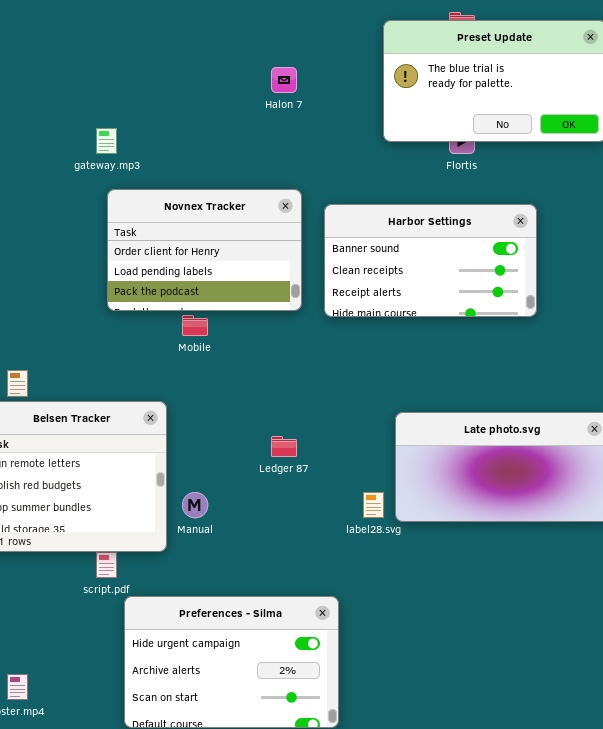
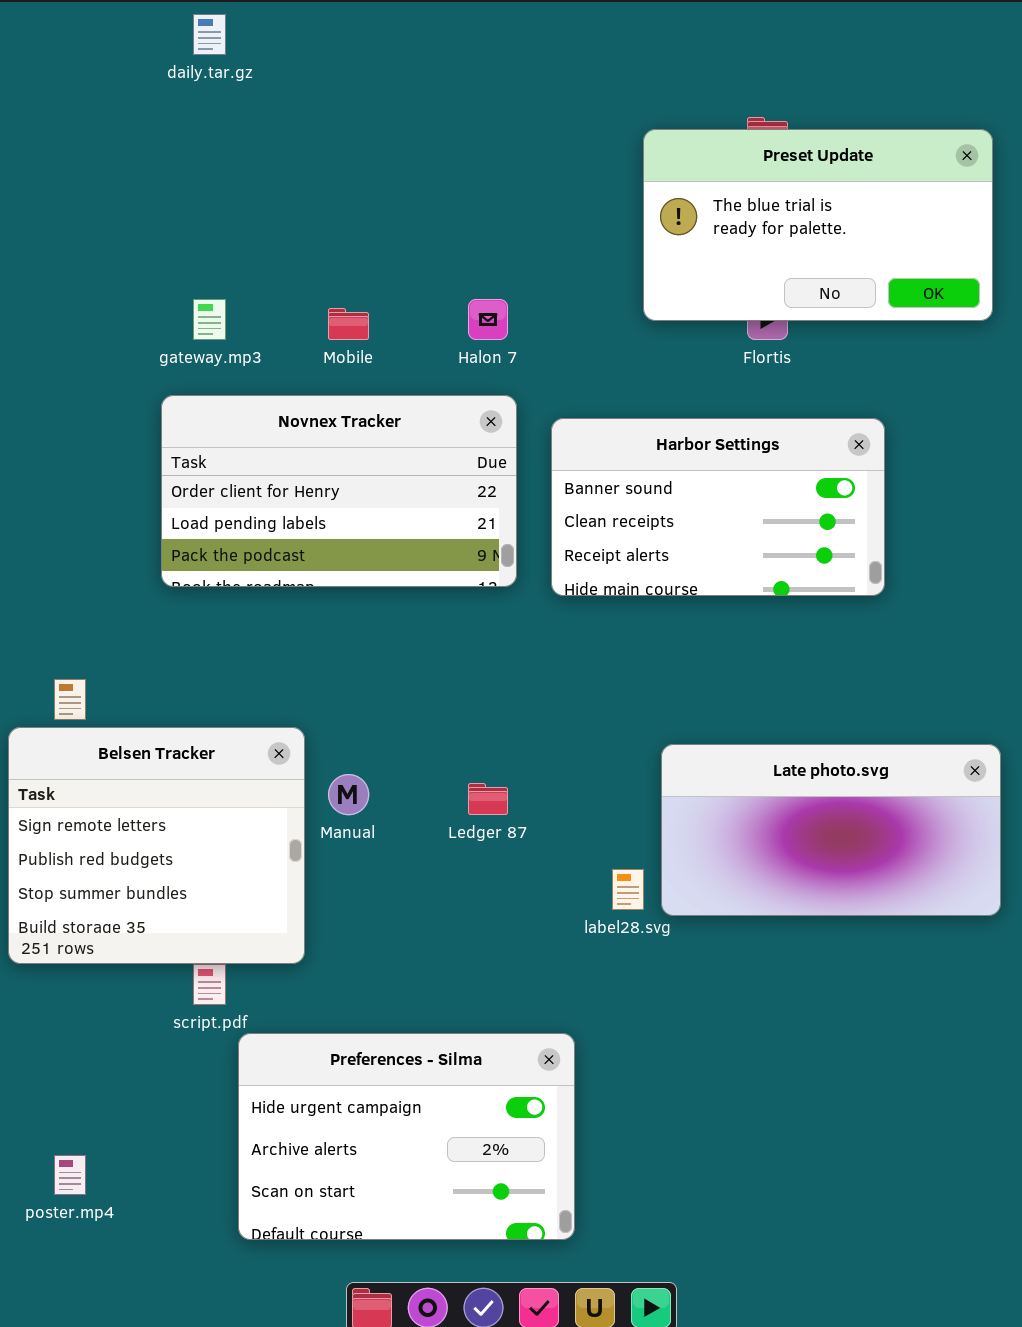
Halon 7: [271,67,297,93] -> [468,299,508,340], moved
Novnex Tracker: [107,189,302,311] -> [161,395,517,587], resized
Mobile: [182,315,208,336] -> [328,308,369,340], moved
Manual: [182,492,208,518] -> [328,774,369,815], moved

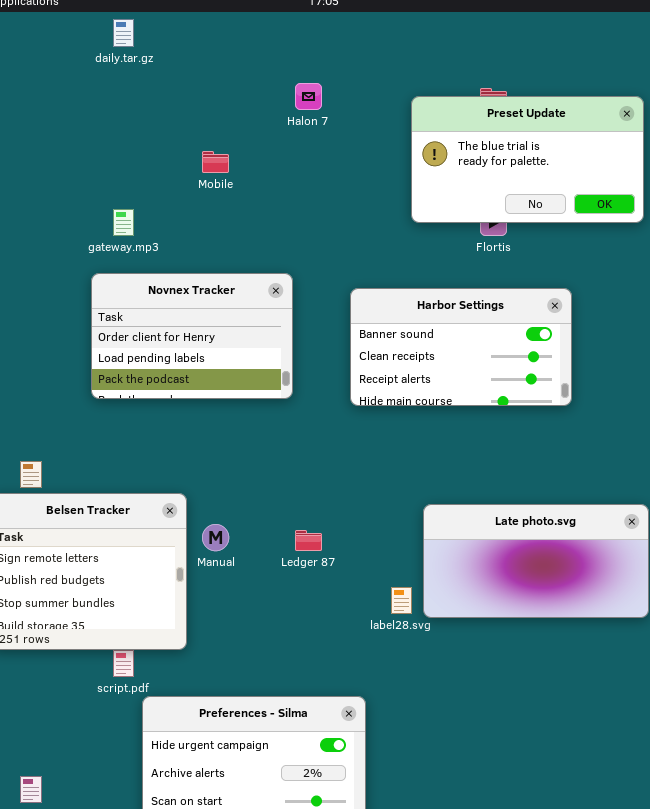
Halon 7: [468,299,508,340] -> [295,83,322,110], moved
Mobile: [328,308,369,340] -> [202,151,229,173], moved
Novnex Tracker: [161,395,517,587] -> [91,273,293,399], resized

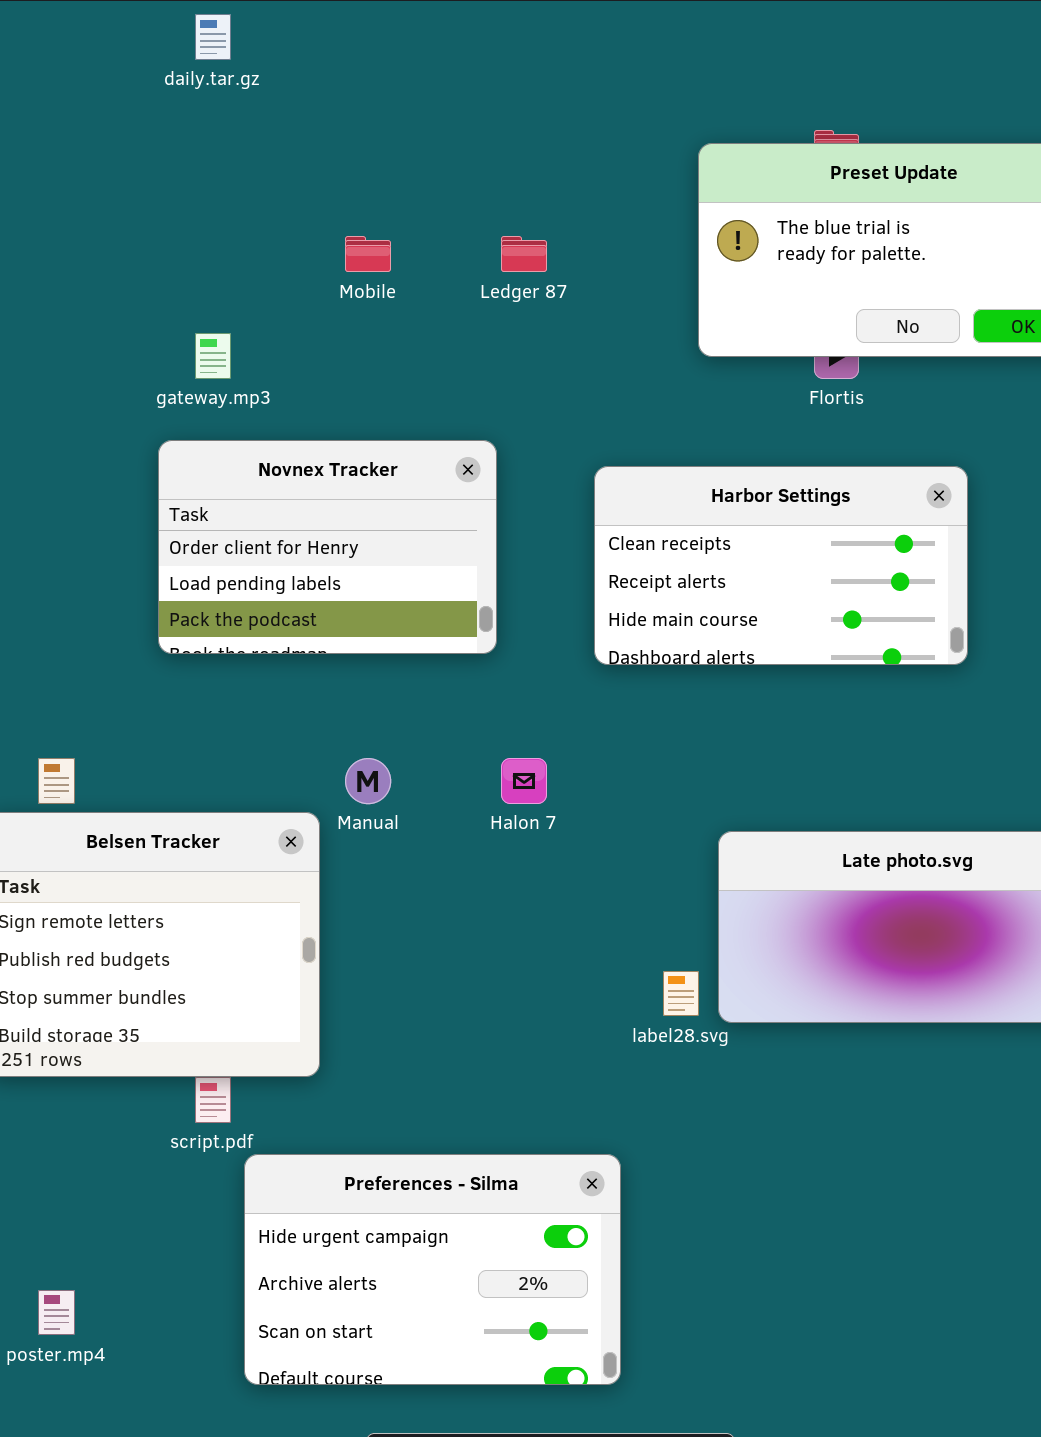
Halon 7: [295,83,322,110] -> [501,758,547,804], moved
Harbor Settings: [350,288,572,406] -> [594,466,968,665], scrolled down 1 row
Manual: [202,524,229,551] -> [345,758,391,804], moved
Ledger 87: [295,530,322,551] -> [501,236,547,272], moved

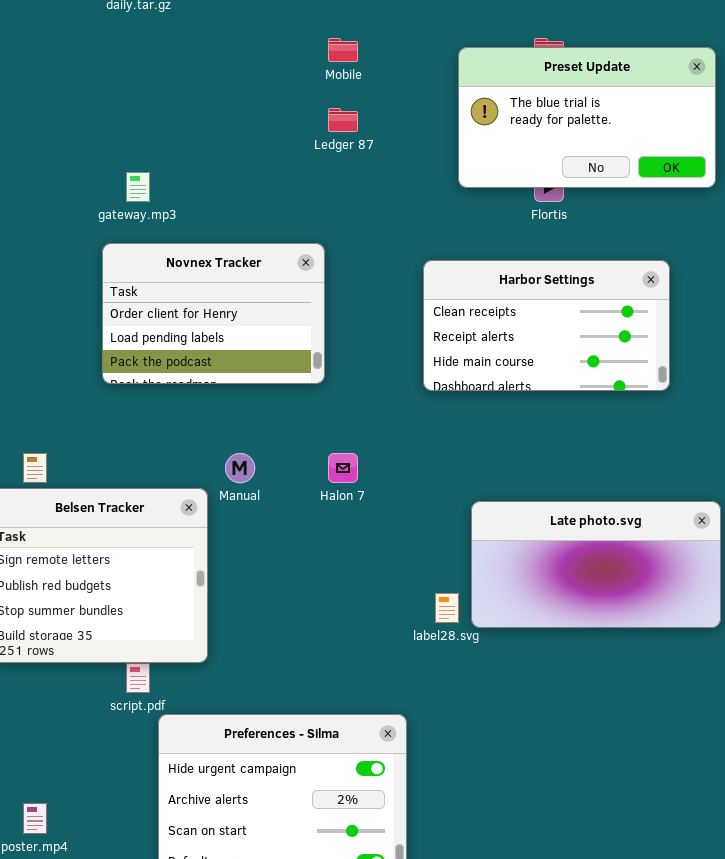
Mobile: [345,236,391,272] -> [328,38,358,62], moved
Harbor Settings: [594,466,968,665] -> [423,260,670,391], moved

